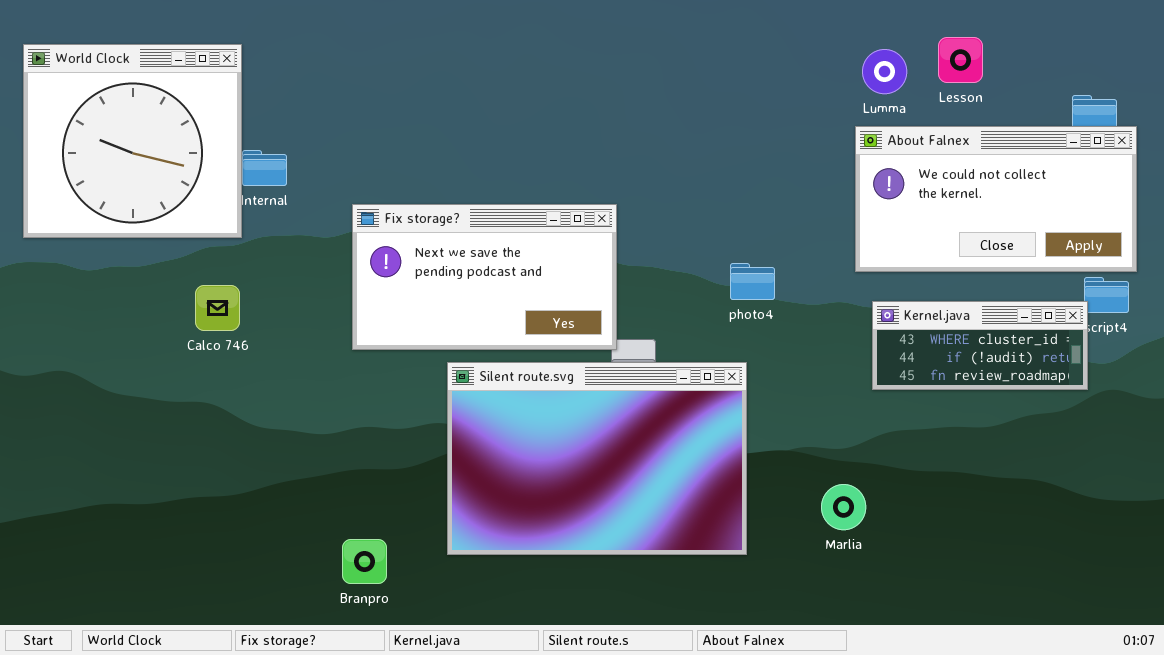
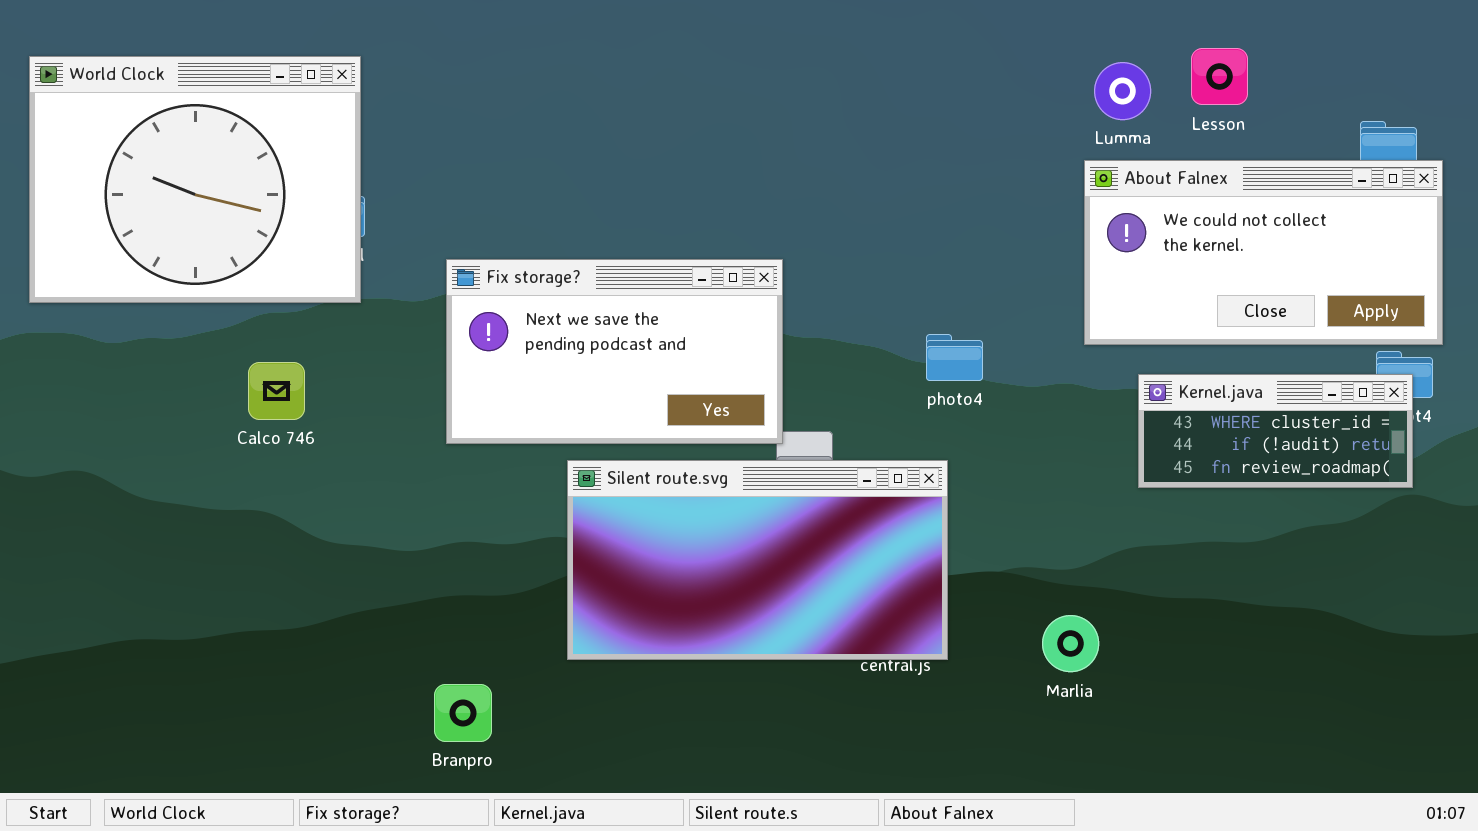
World Clock: [23,44,242,238] -> [29,56,361,303], resized
Kernel.java: [872,301,1088,390] -> [1138,374,1413,488], moved
Silent route.svg: [447,362,747,555] -> [567,460,948,660], resized

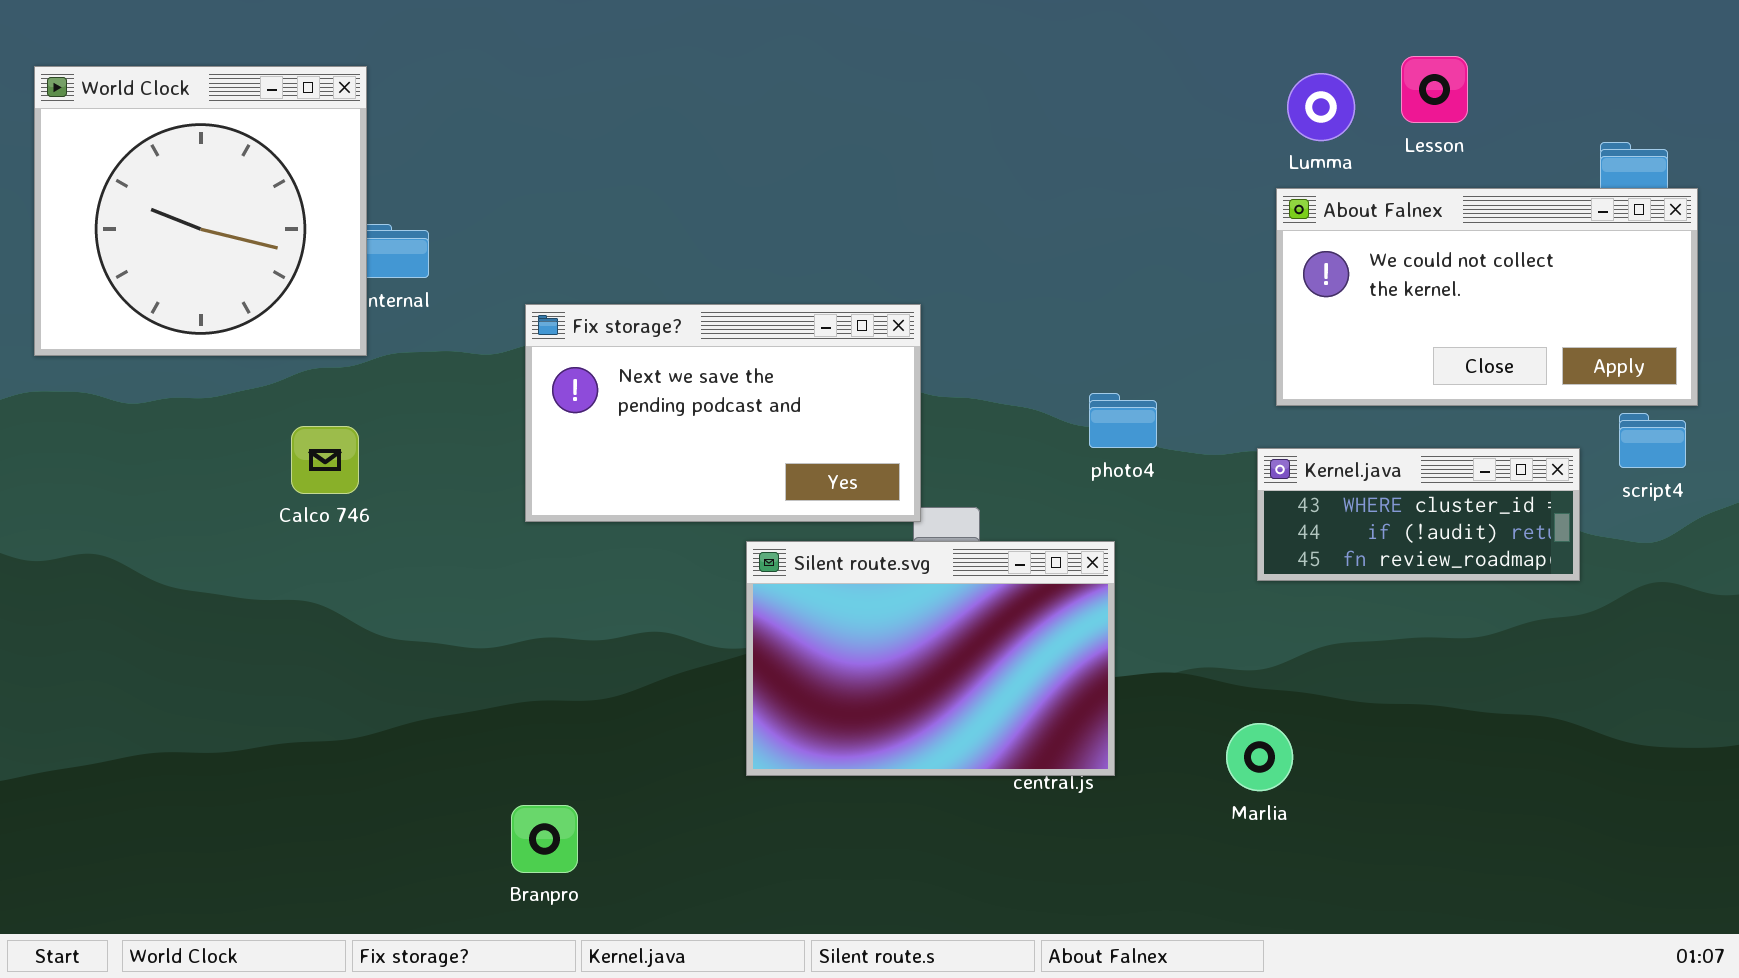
World Clock: [29,56,361,303] -> [34,66,367,356], resized
Kernel.java: [1138,374,1413,488] -> [1257,448,1580,581], moved
Silent route.svg: [567,460,948,660] -> [746,541,1115,776], resized

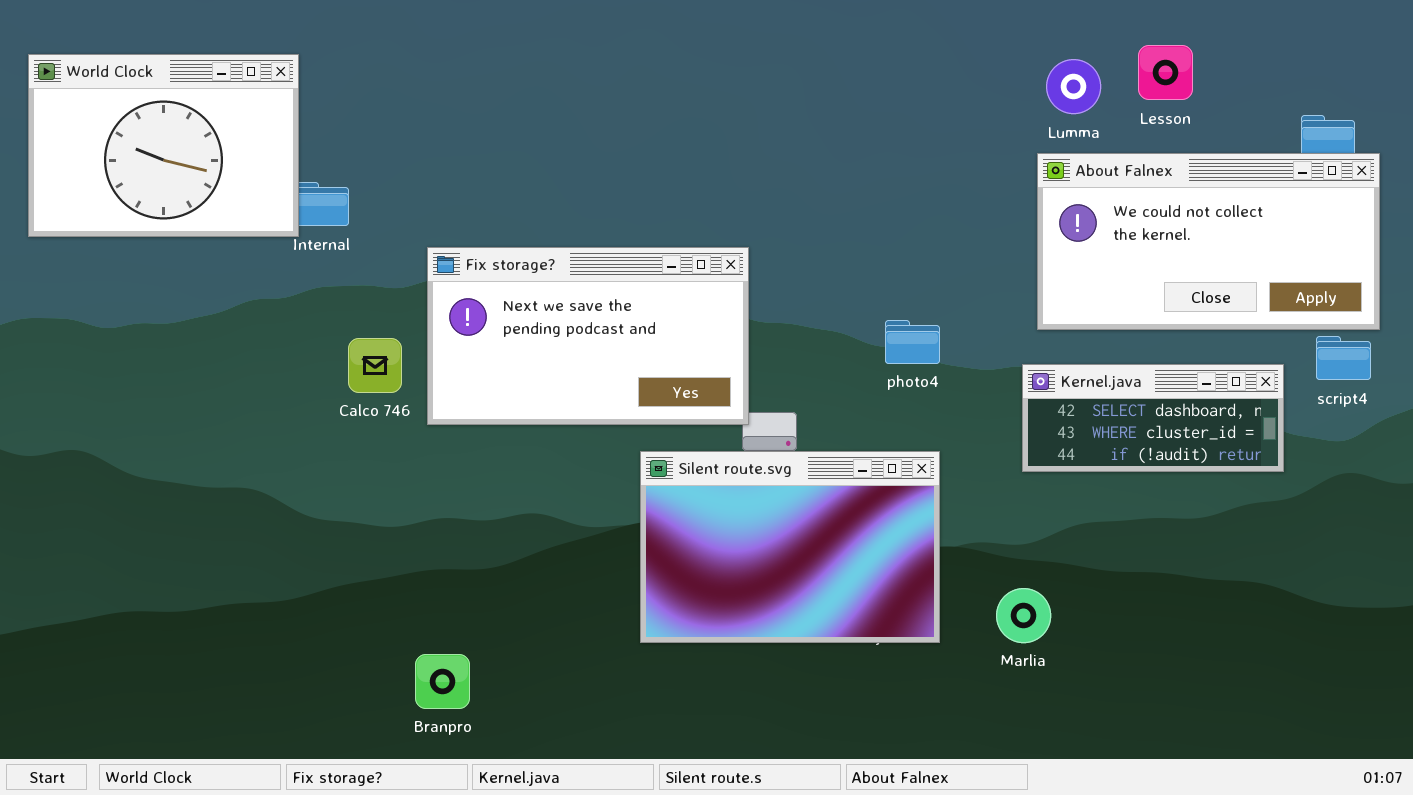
World Clock: [34,66,367,356] -> [28,54,299,237], resized
Calco 746: [291,426,359,494] -> [348,338,402,393], moved
Kernel.java: [1257,448,1580,581] -> [1022,364,1284,472], scrolled up 1 row
Silent route.svg: [746,541,1115,776] -> [640,451,940,643], moved

